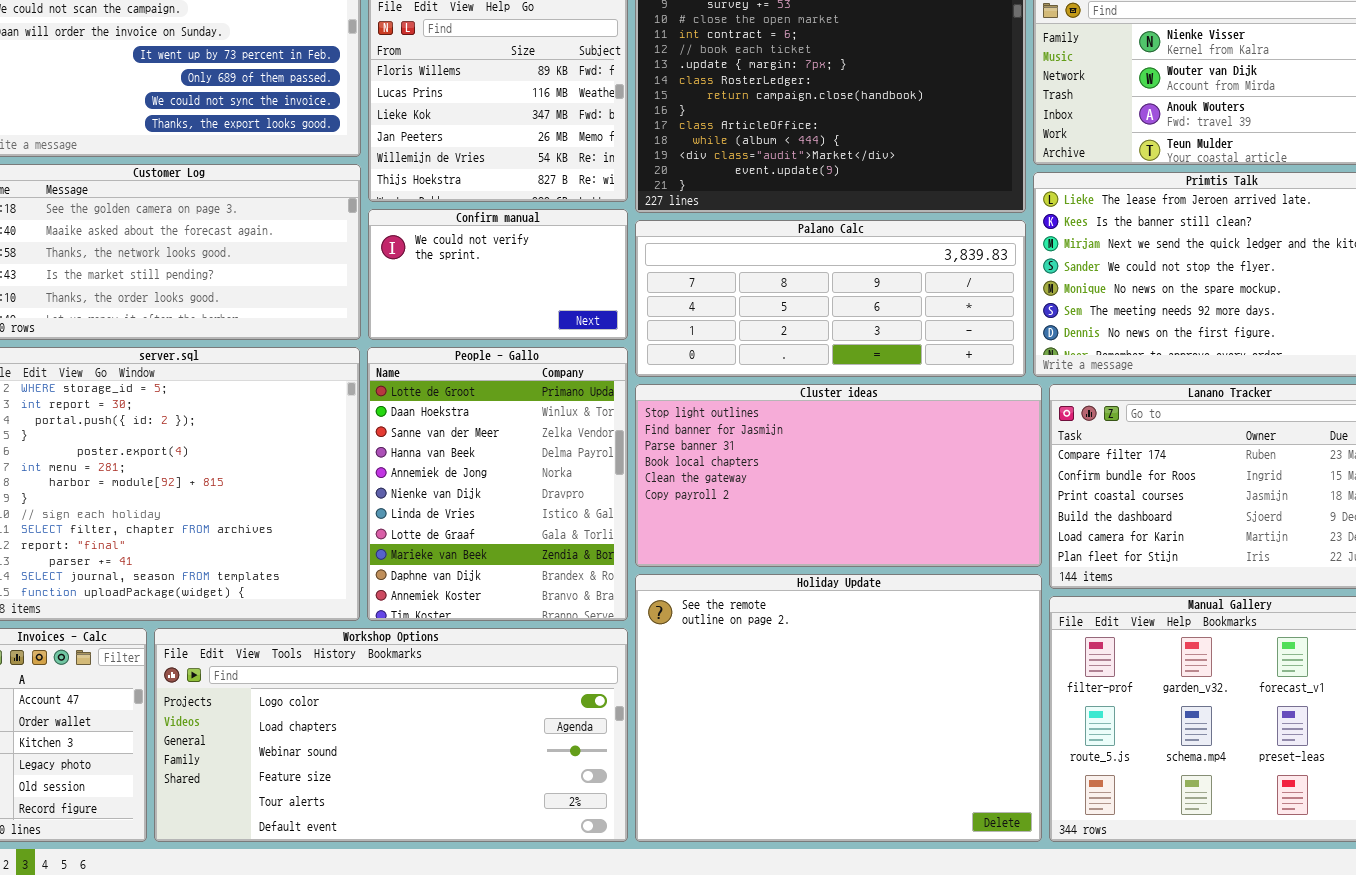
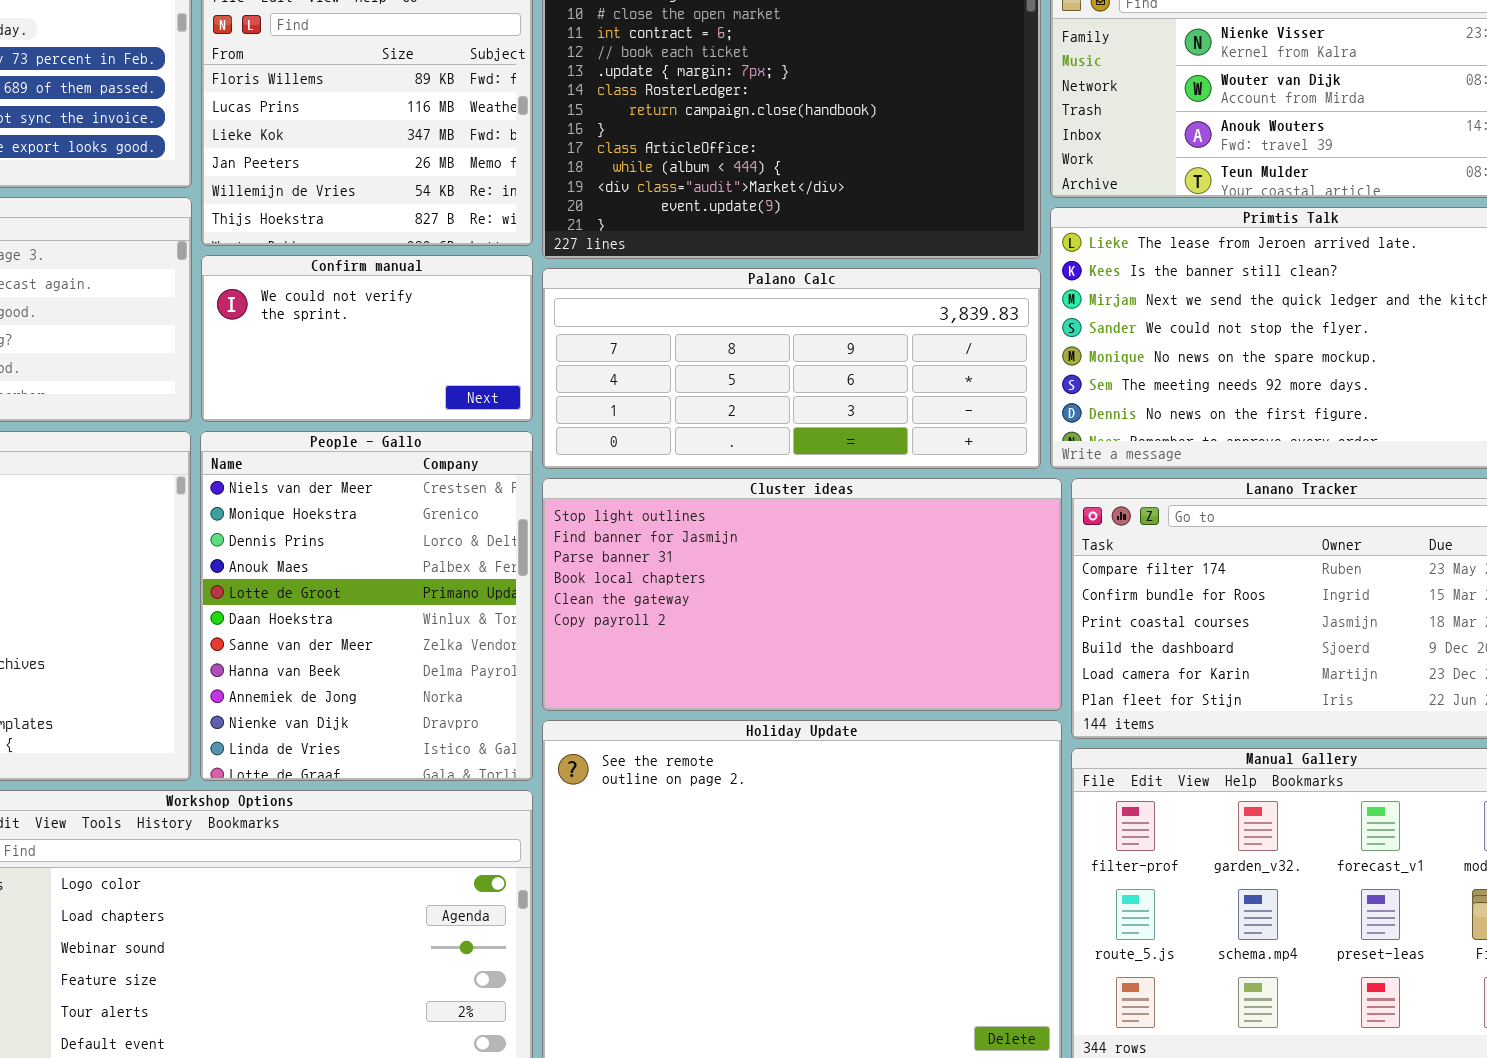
People - Gallo: [367,347,628,621] -> [200,431,533,781], scrolled up 4 rows

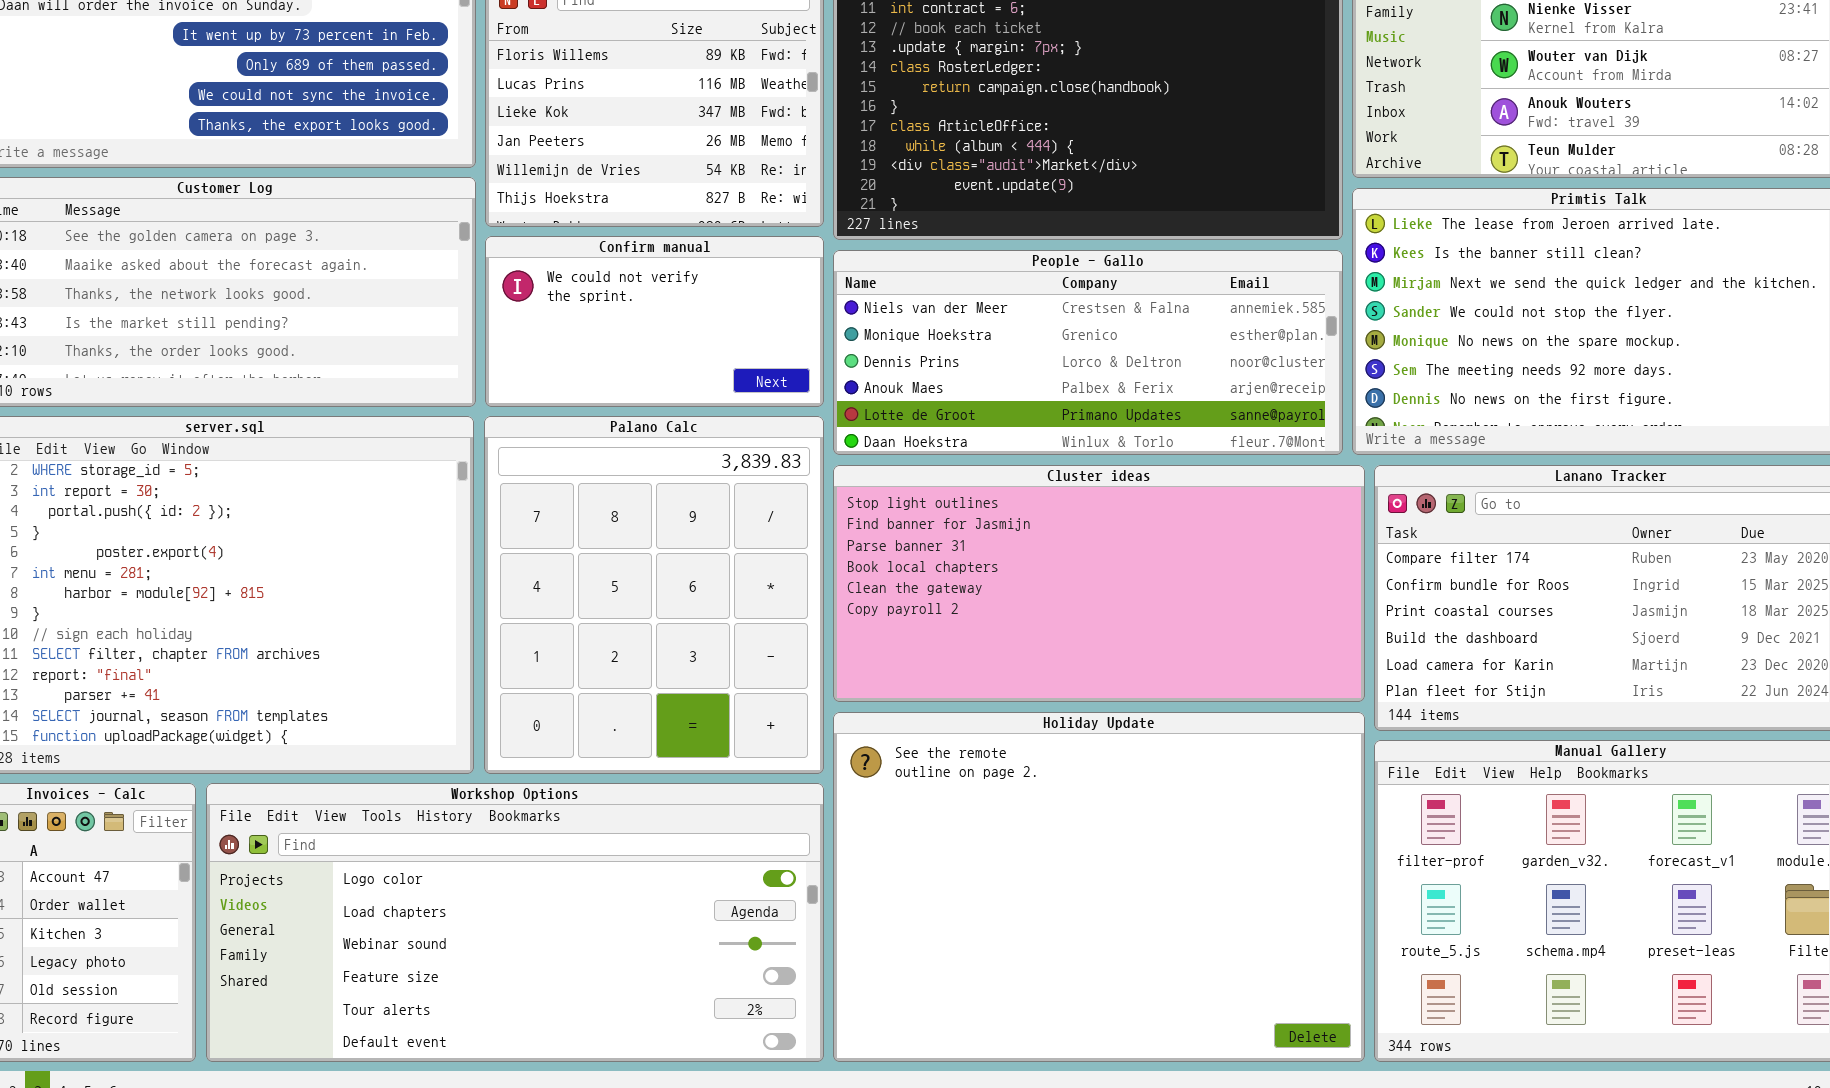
Palano Calc: [542,268,1041,469] -> [484,416,824,774], moved, resized
People - Gallo: [200,431,533,781] -> [833,250,1343,455], moved, resized

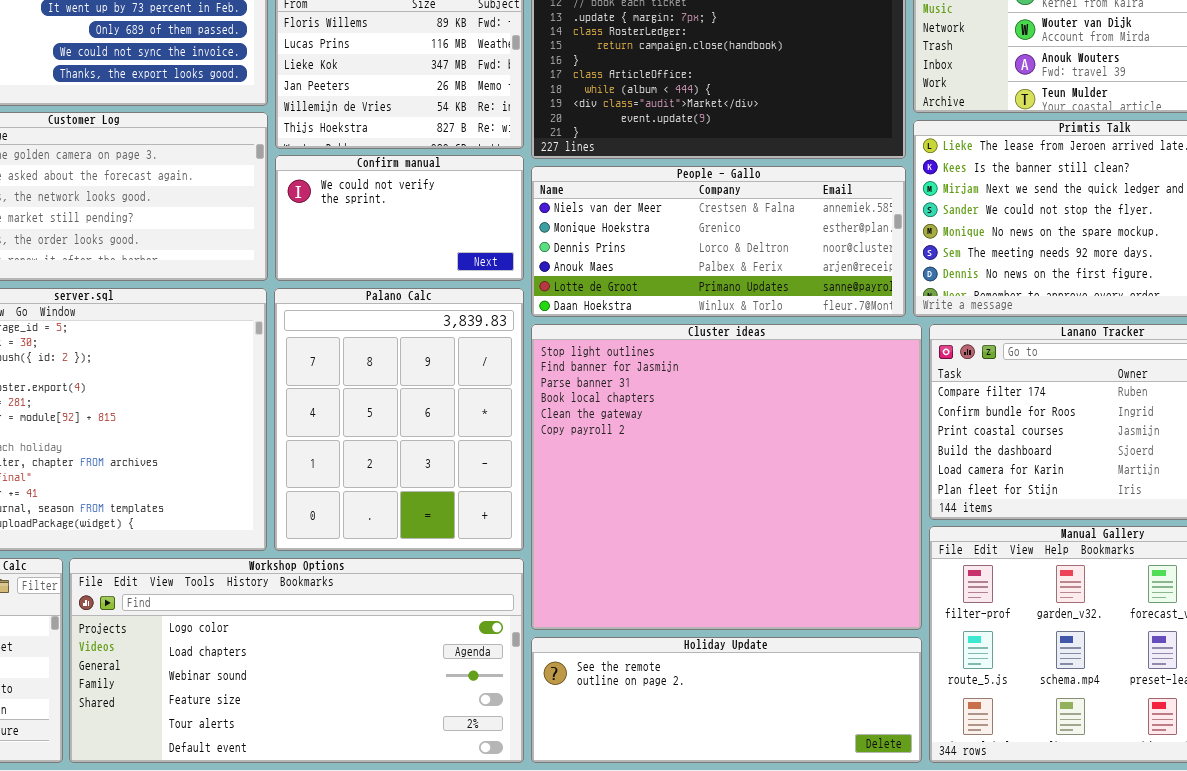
Cluster ideas: [833,465,1365,702] -> [531,324,922,630], resized
Holiday Update: [833,712,1365,1062] -> [531,637,922,763], resized

